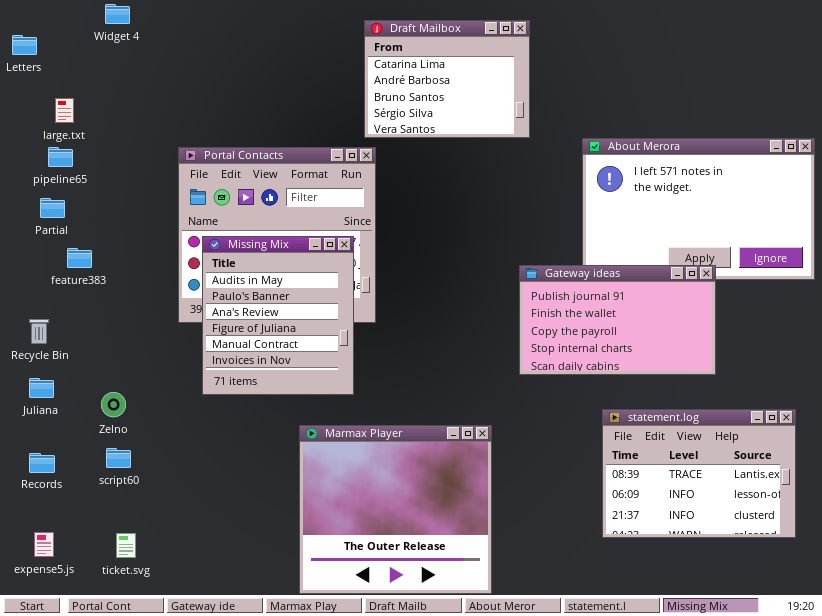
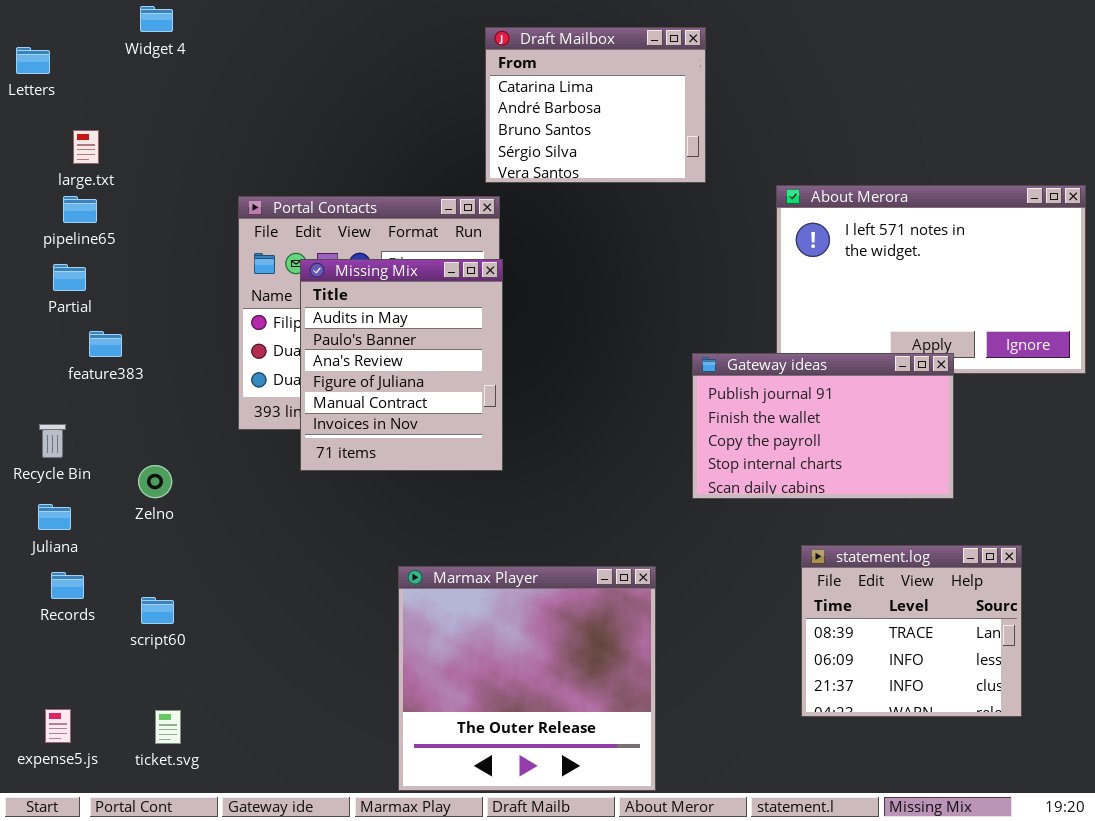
Missing Mix: [202,236,354,395] -> [300,259,503,471], moved
Zelno: [101,392,126,417] -> [138,465,172,498], moved
statement.log: [602,409,796,538] -> [801,545,1022,717], resized
Records: [29,453,55,473] -> [51,572,84,599], moved

